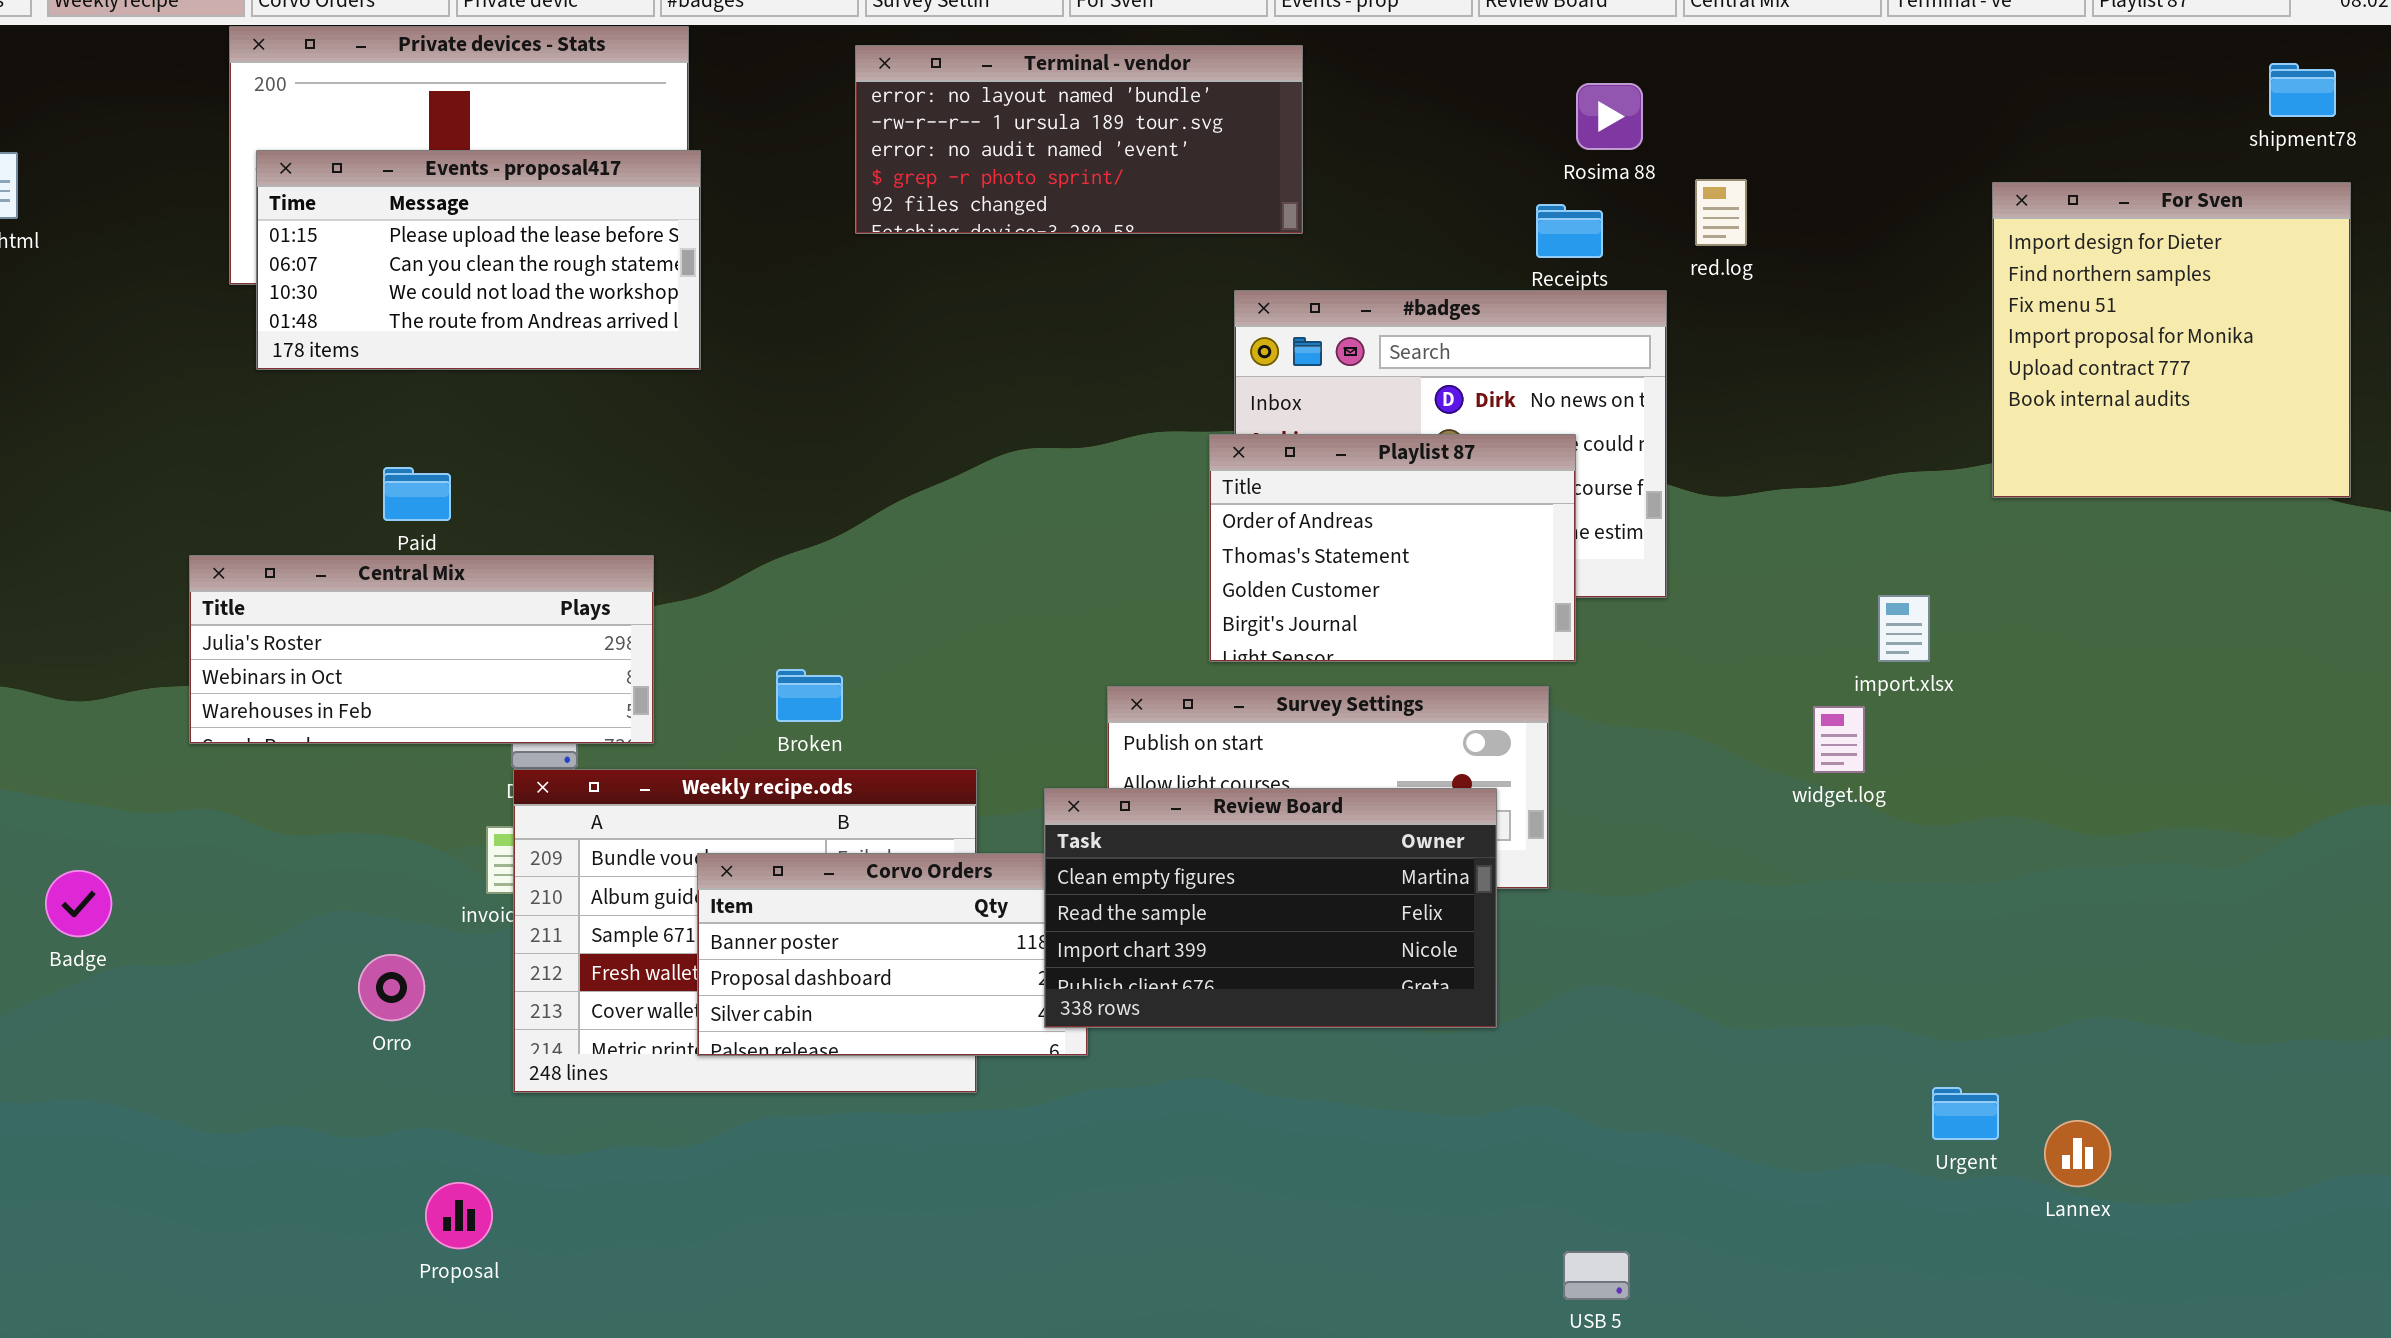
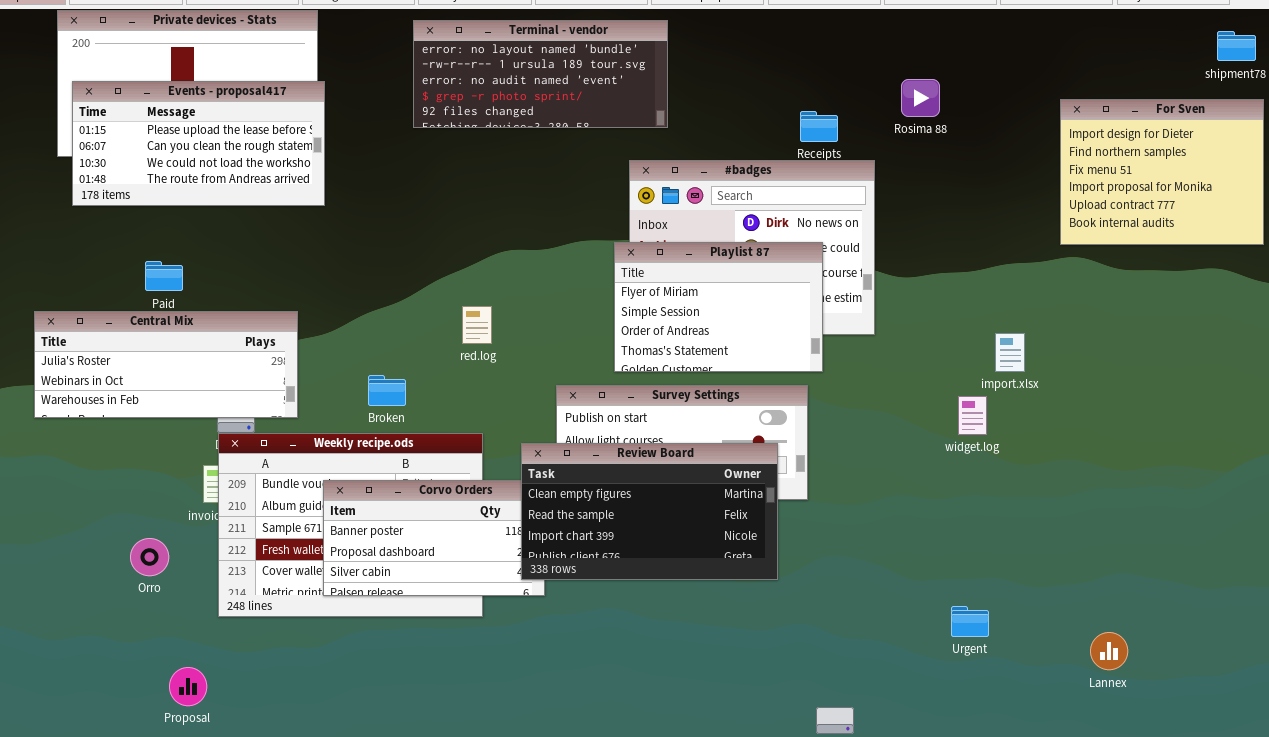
Rosima 88: [1576,83,1643,150] -> [901,79,940,117], moved
red.log: [1695,179,1747,246] -> [462,306,492,344], moved
For Sven: [1992,182,2351,498] -> [1060,99,1264,245], resized
Playlist 87: [1209,434,1576,662] -> [614,242,823,372], scrolled up 2 rows
Urgent: [1932,1087,1999,1140] -> [951,606,989,637], moved

